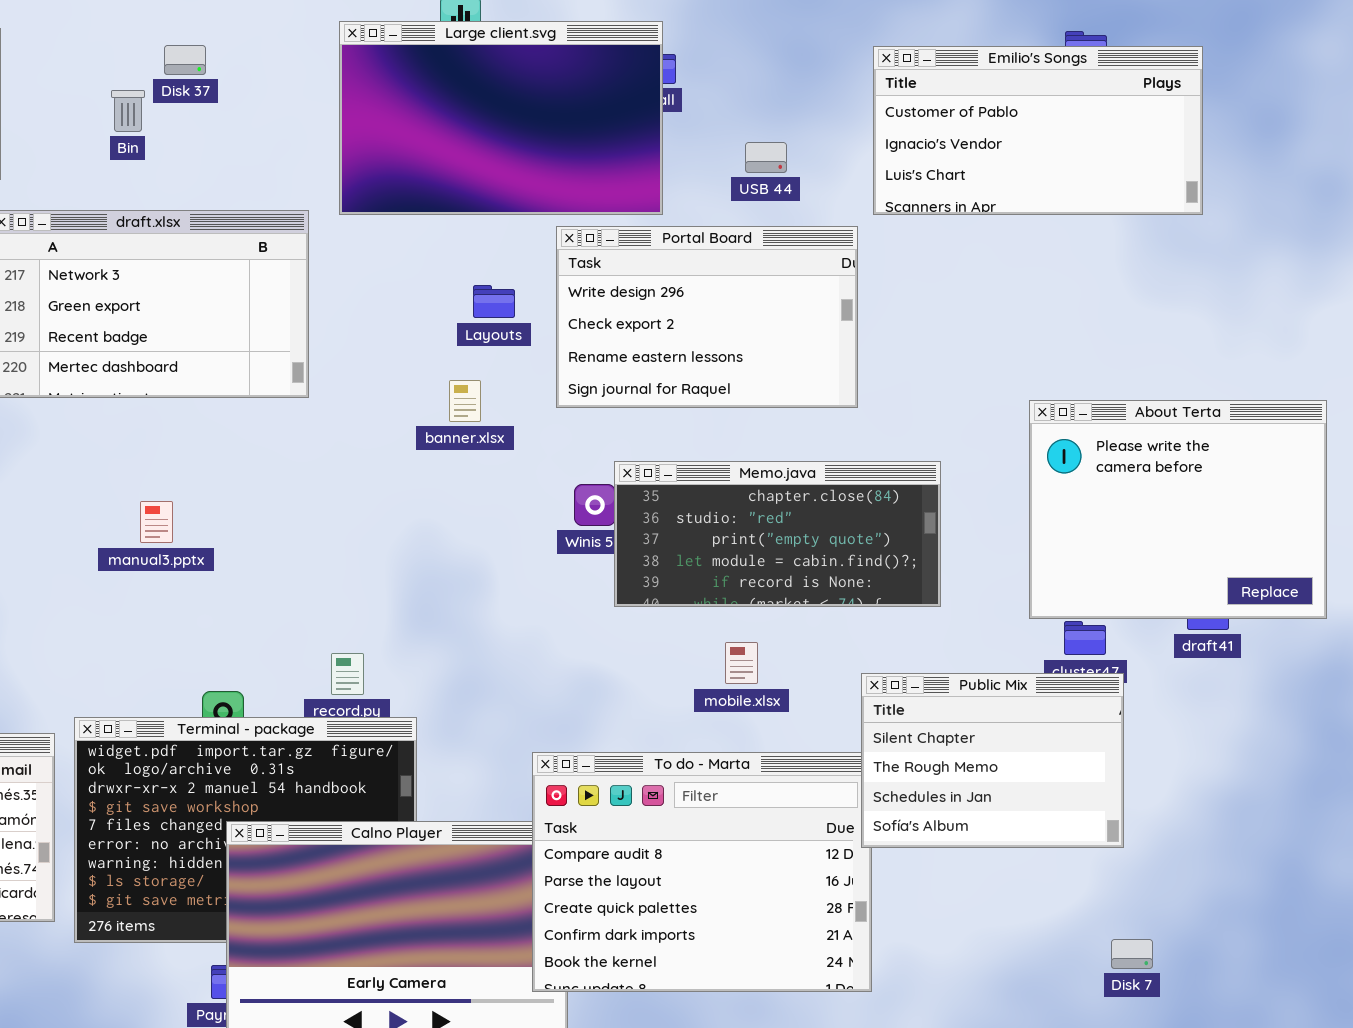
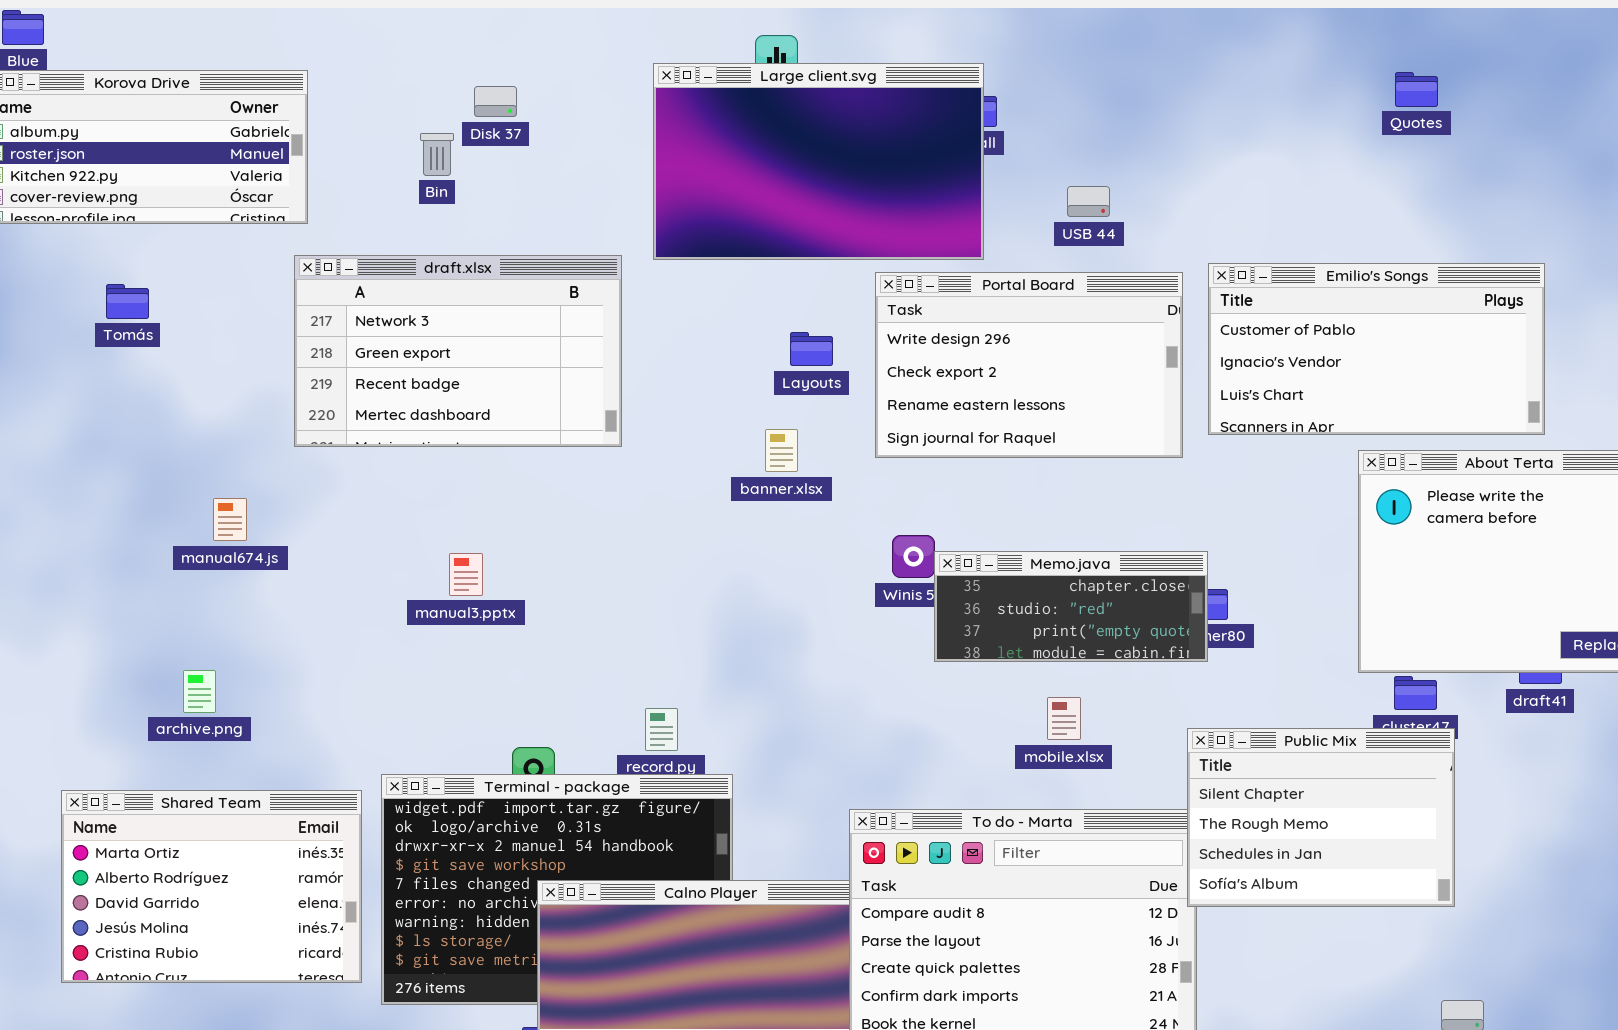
Emilio's Songs: [873,46,1203,215] -> [1208,263,1545,435], moved
Memo.java: [614,461,941,607] -> [934,551,1208,662], resized

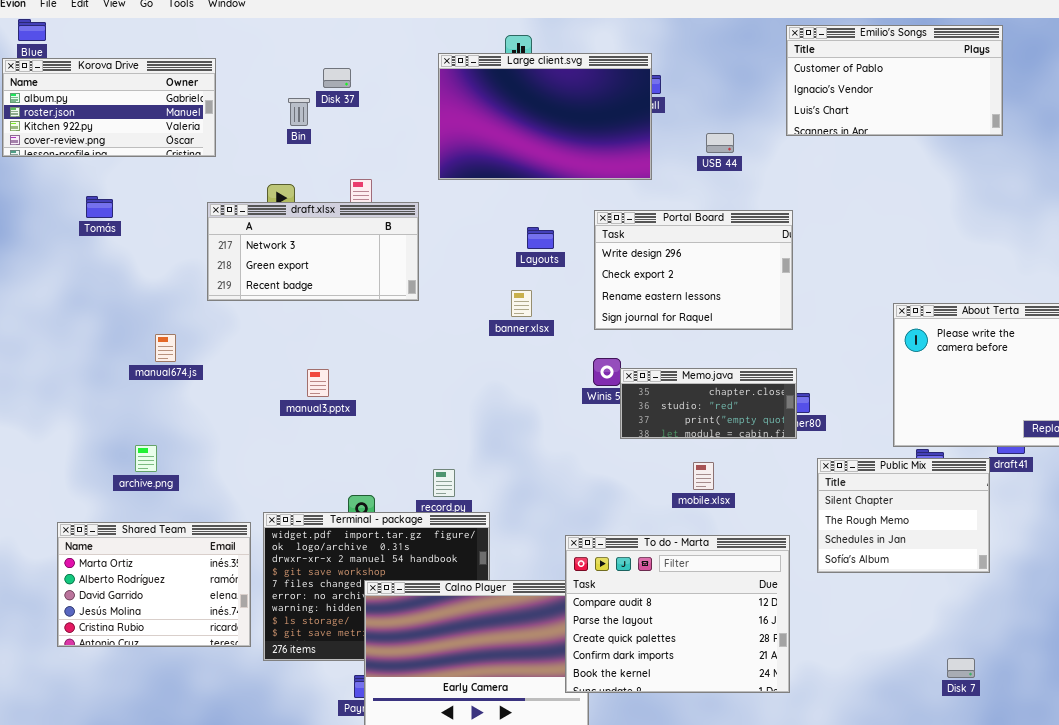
draft.xlsx: [294,255,622,447] -> [207,202,419,301], resized
Emilio's Songs: [1208,263,1545,435] -> [786,25,1003,136], moved
Portal Board: [875,272,1183,458] -> [594,210,793,330], moved
Public Mix: [1187,728,1455,907] -> [817,458,990,573], moved

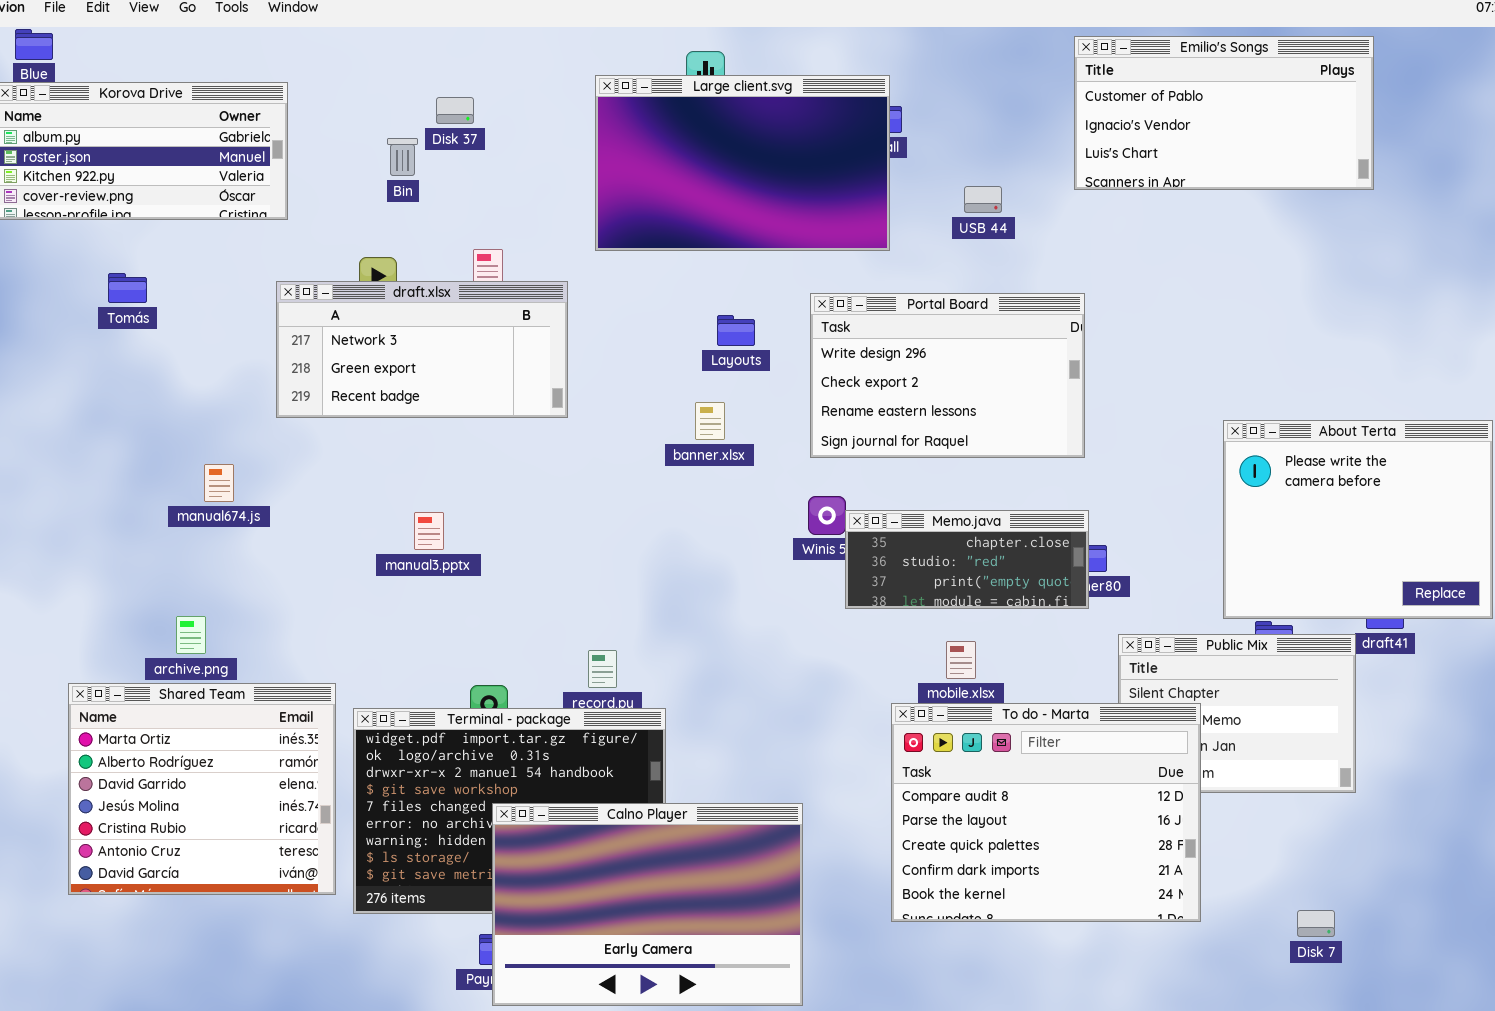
Shared Team: [57,522,251,647] -> [68,683,336,895], resized
To do - Marta: [565,535,790,693] -> [891,703,1201,922], moved

